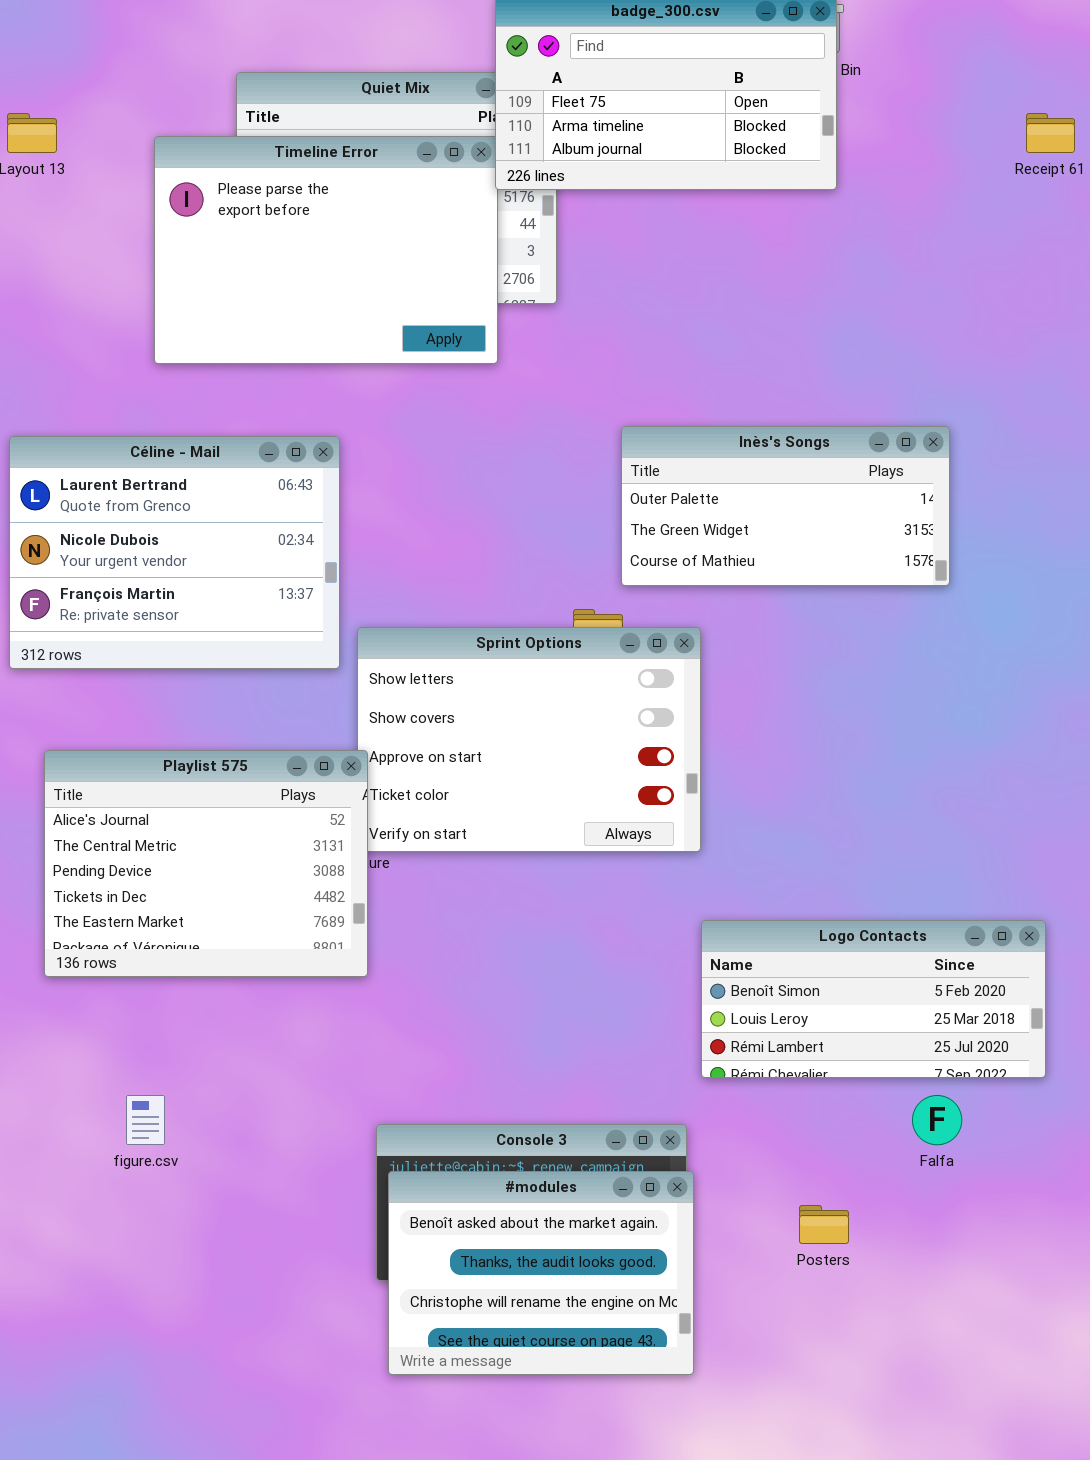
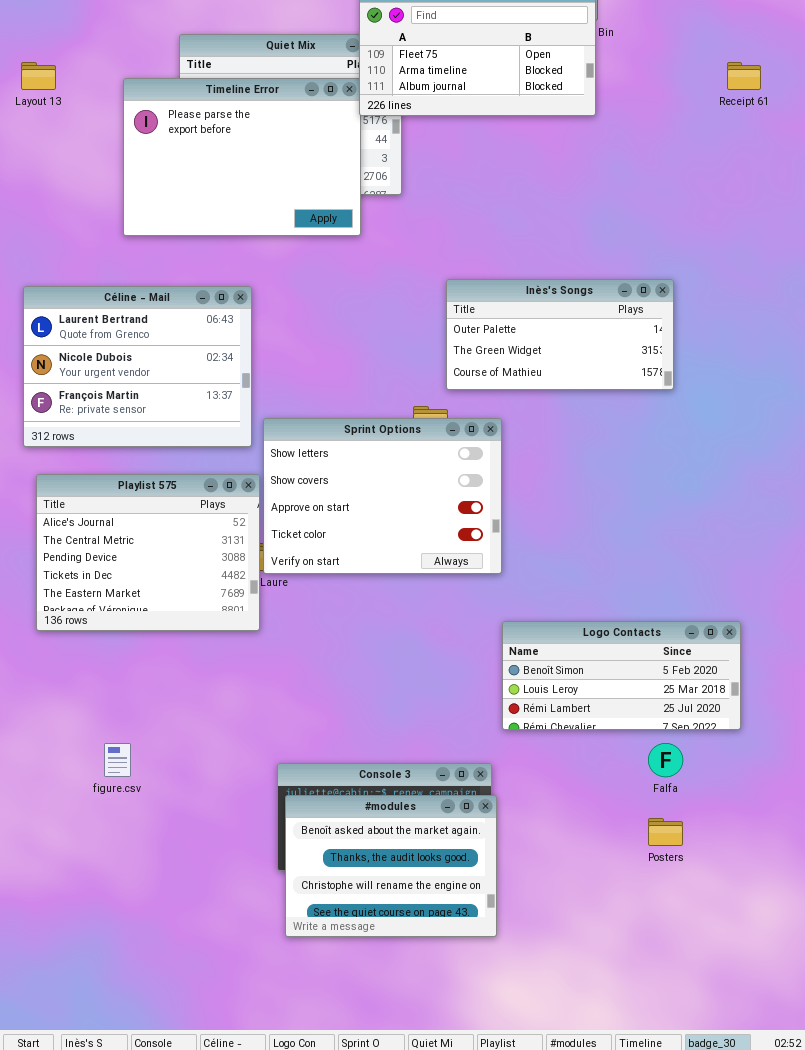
Playlist 575: [44,750,368,977] -> [36,474,260,631], moved
Posters: [799,1205,849,1244] -> [648,818,683,846], moved

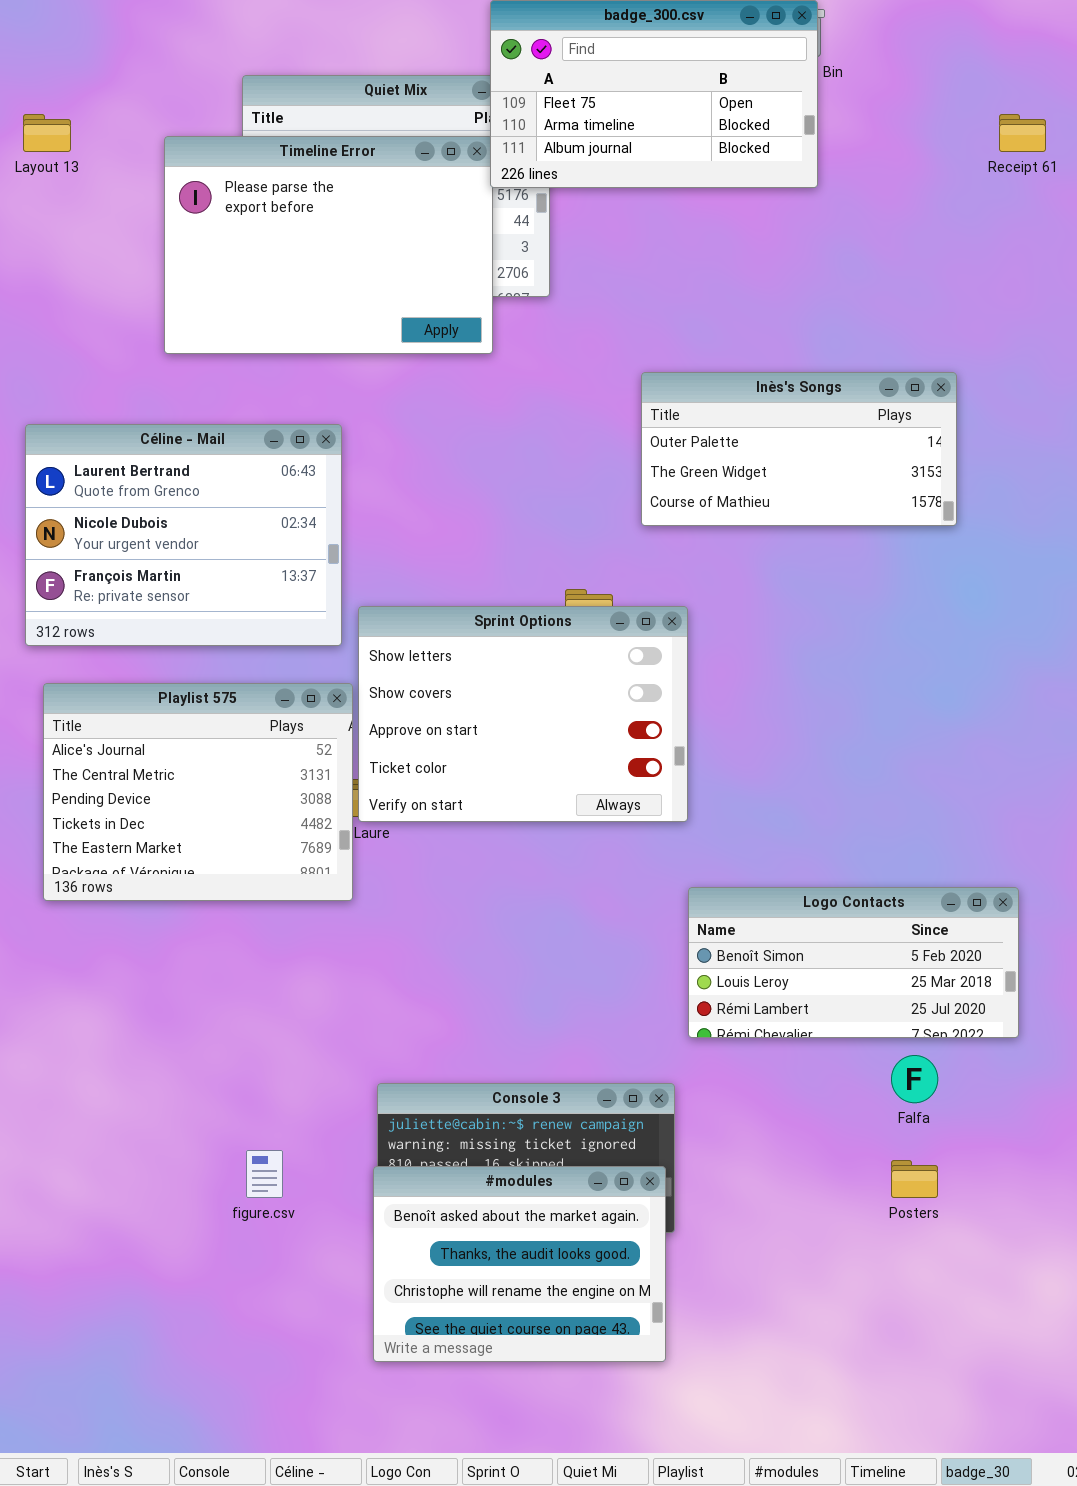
Inès's Songs: [446,279,674,390] -> [641,372,957,526], moved
figure.csv: [104,743,131,777] -> [246,1150,283,1198], moved
#modules: [285,795,497,937] -> [373,1166,666,1362], moved

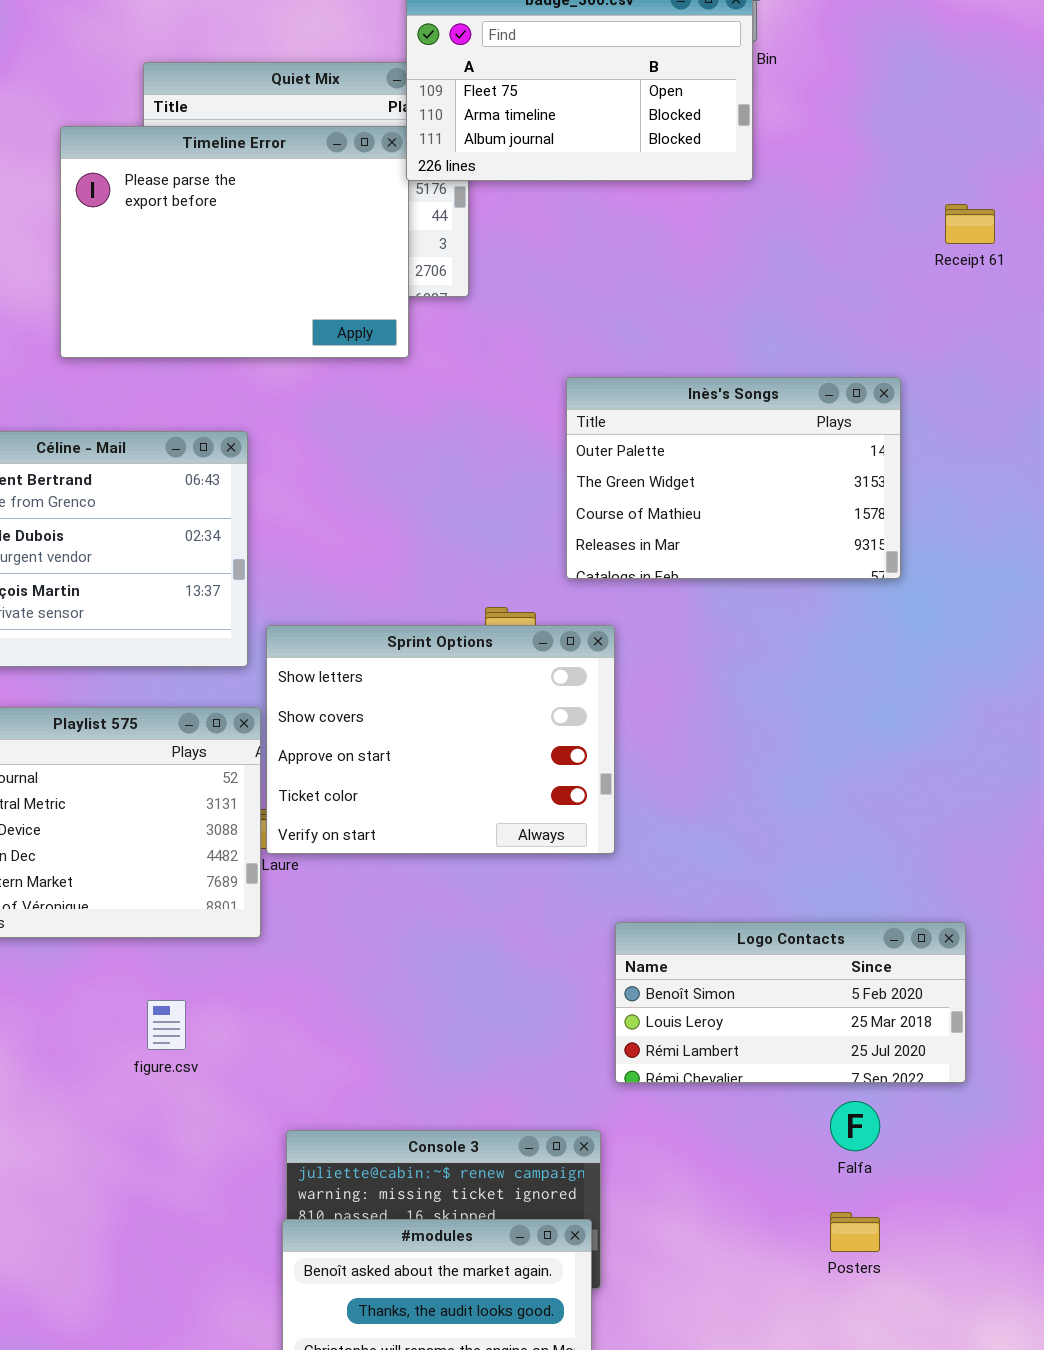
Receipt 61: [999,114,1046,152] -> [945,204,995,244], moved
Inès's Songs: [641,372,957,526] -> [566,377,901,579], resized
figure.csv: [246,1150,283,1198] -> [147,1000,186,1050], moved

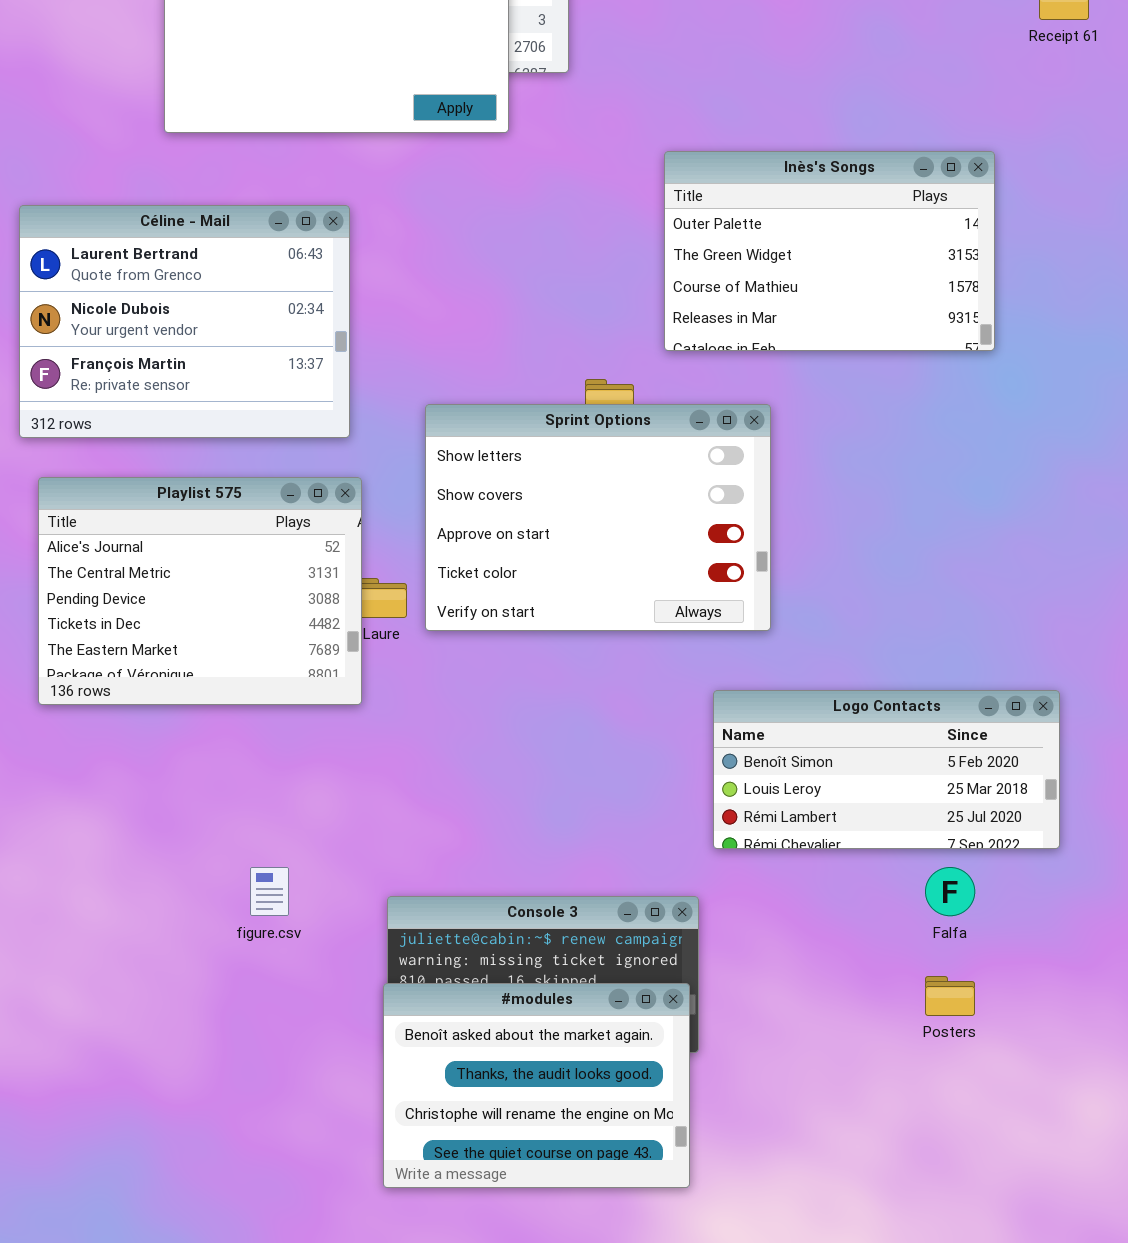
Sprint Options: [266,625,615,854] -> [425,404,771,631], moved
figure.csv: [147,1000,186,1050] -> [250,867,289,916], moved

